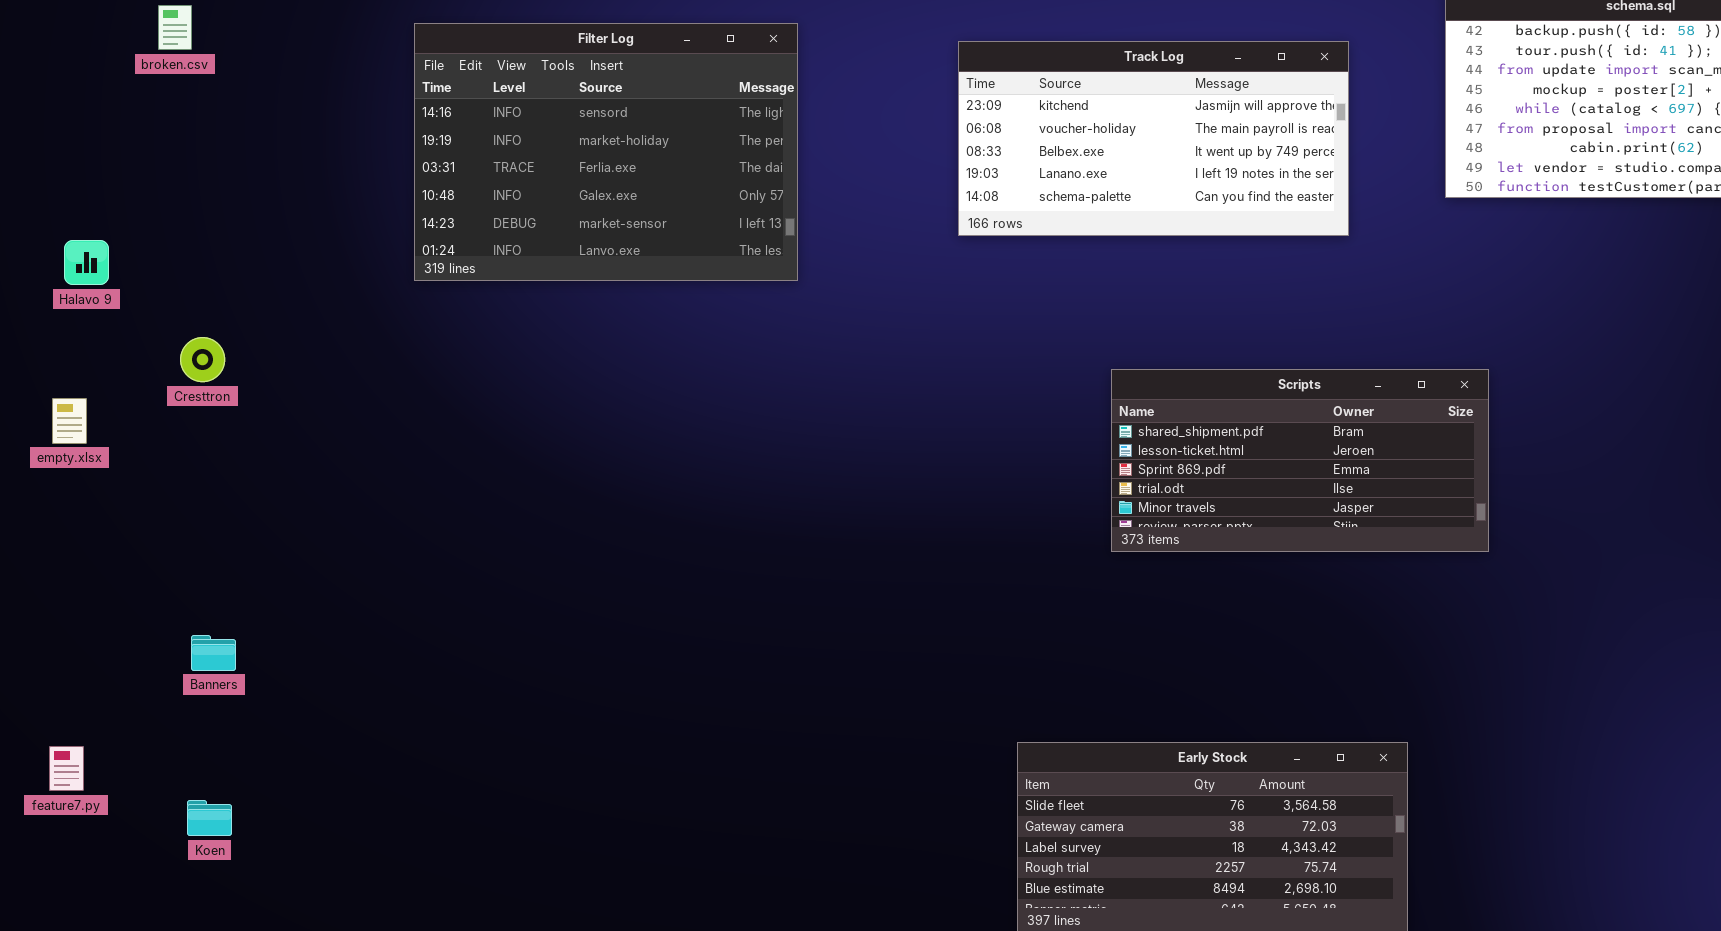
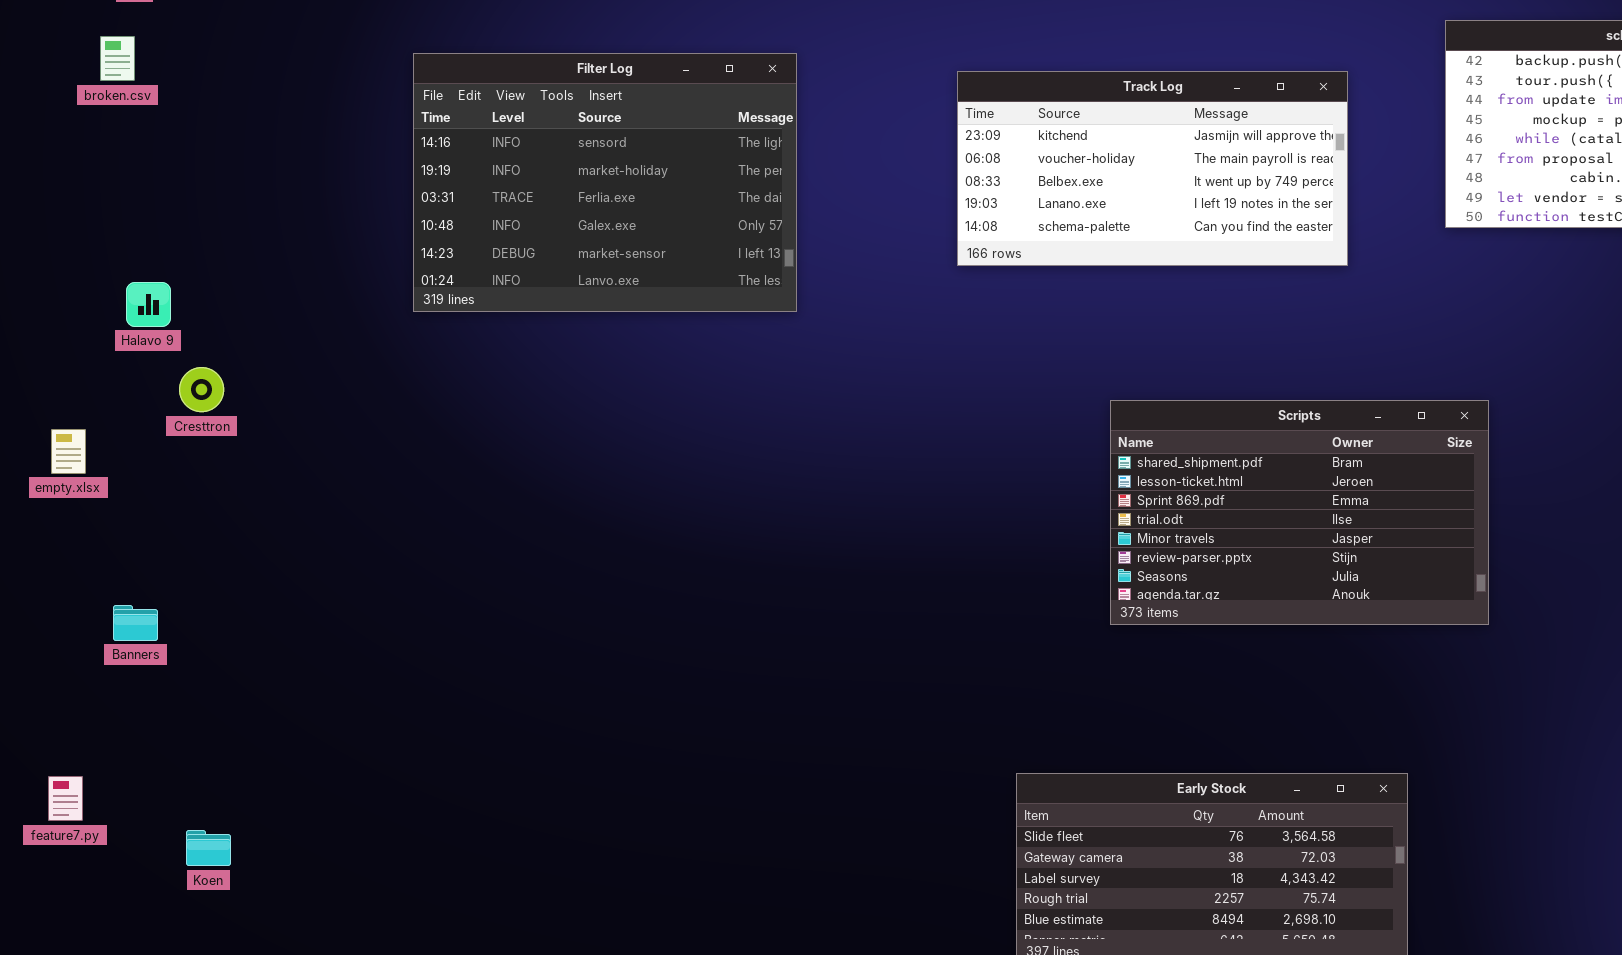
broken.csv: [158,5,192,50] -> [100,36,135,81], moved
Halavo 9: [64,240,109,285] -> [126,282,171,327], moved
Scripts: [1111,369,1489,552] -> [1110,400,1489,625], resized
Banners: [191,635,236,671] -> [113,605,158,641], moved

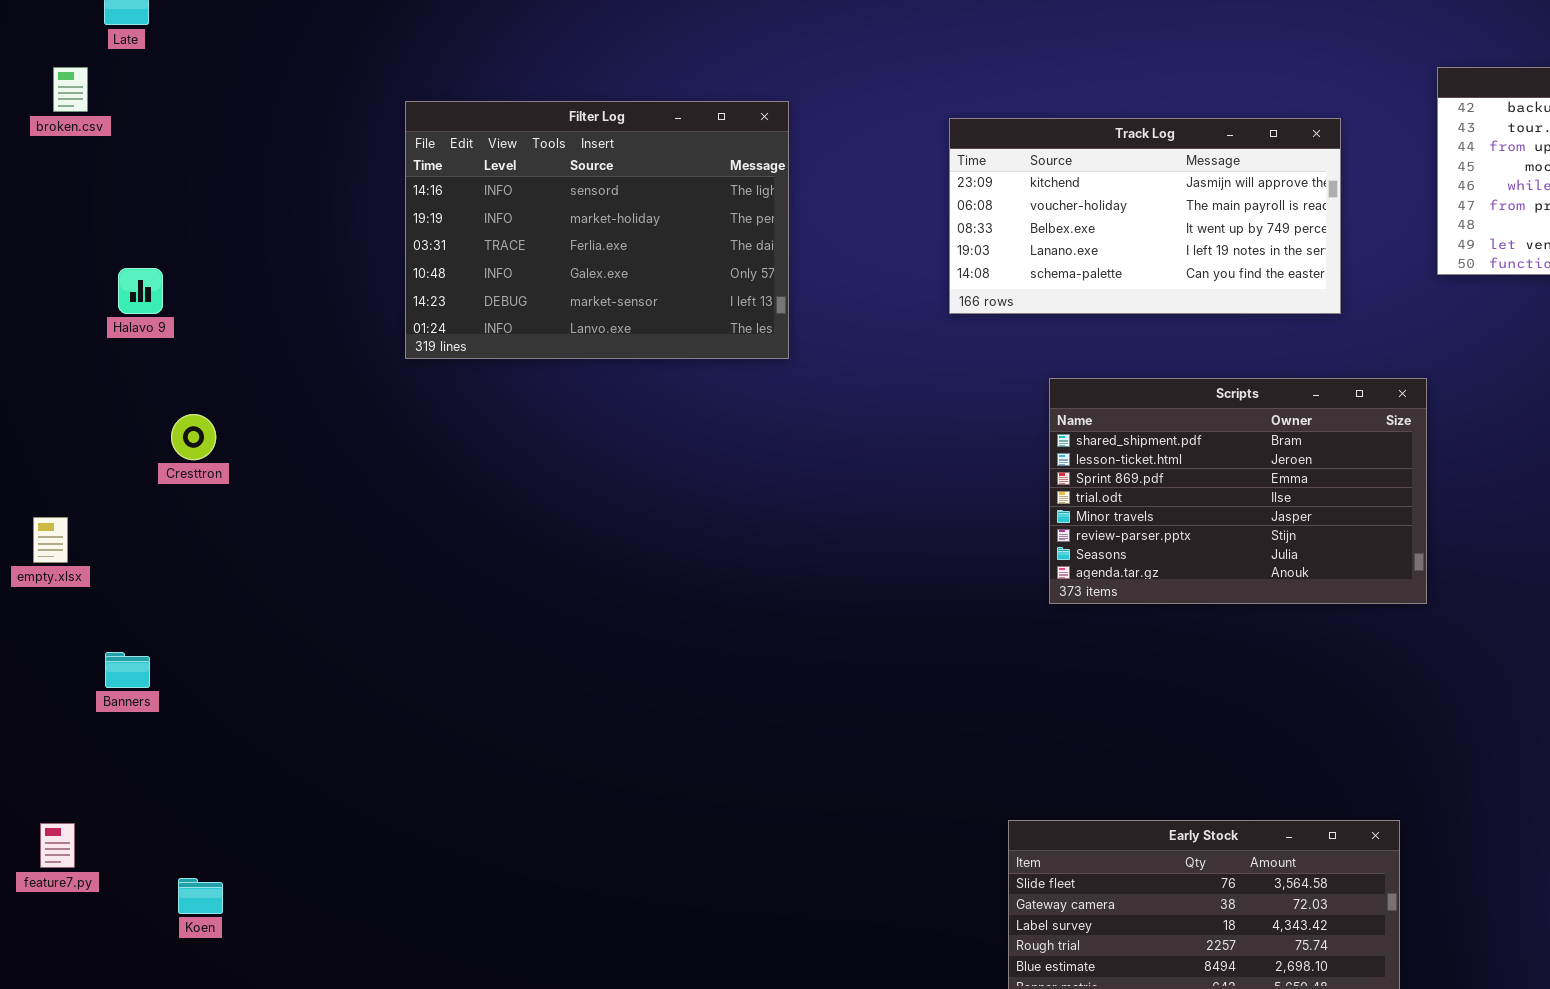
broken.csv: [100,36,135,81] -> [53,67,88,112], moved
Halavo 9: [126,282,171,327] -> [118,268,163,314], moved
Scripts: [1110,400,1489,625] -> [1049,378,1427,604], moved
empty.xlsx: [51,429,86,474] -> [33,517,68,563], moved

